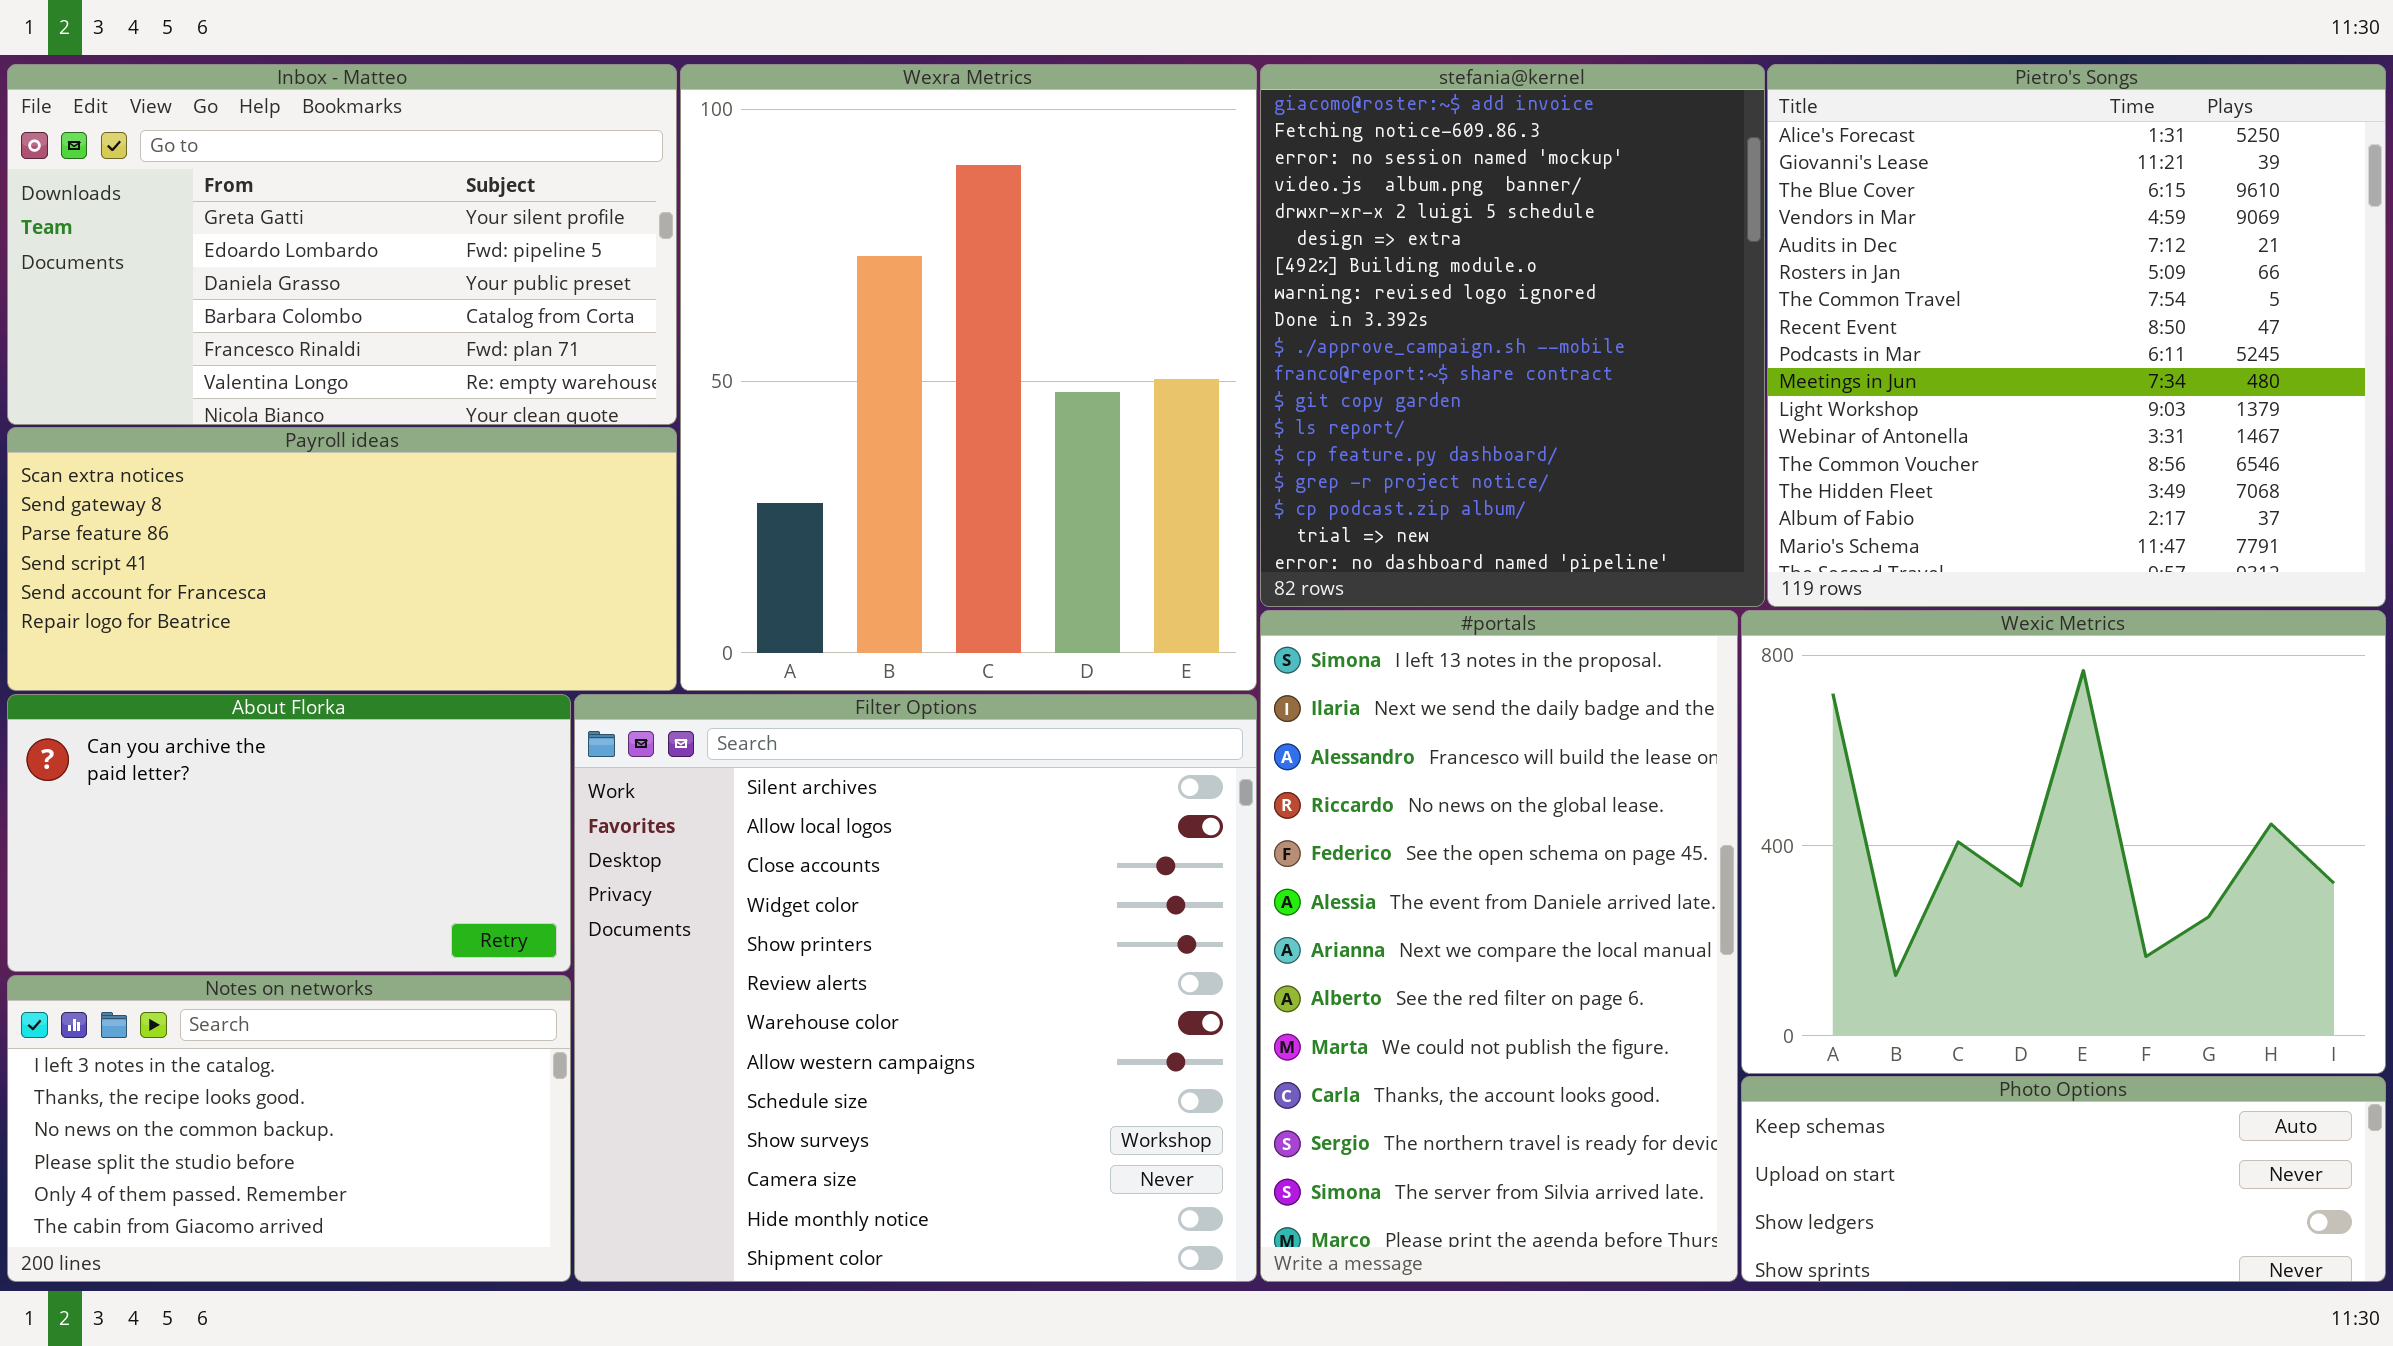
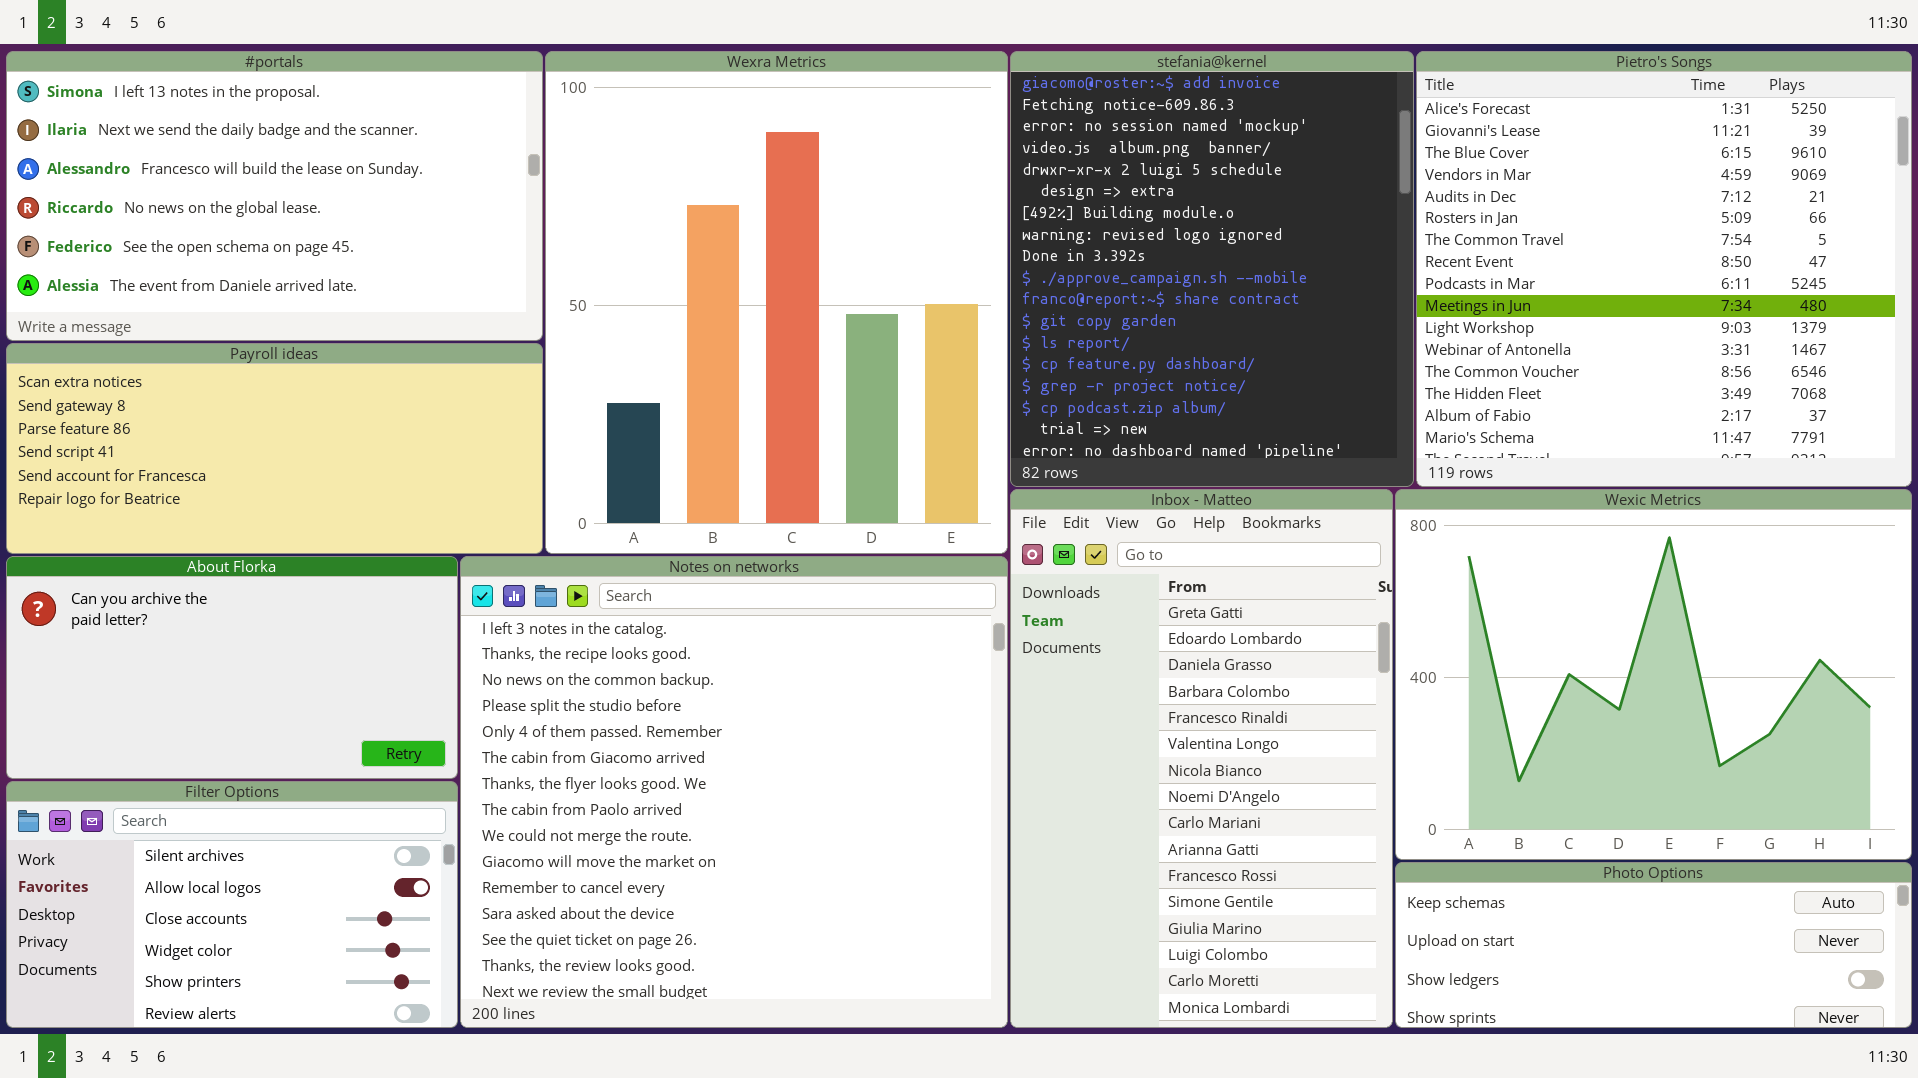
Inbox - Matteo: [7,64,677,425] -> [1010,489,1393,1028], moved, resized
#portals: [1260,610,1738,1282] -> [6,51,543,341], moved, resized
Filter Options: [574,694,1257,1282] -> [6,781,458,1028], moved, resized
Notes on networks: [7,975,571,1282] -> [460,556,1008,1028], moved, resized

